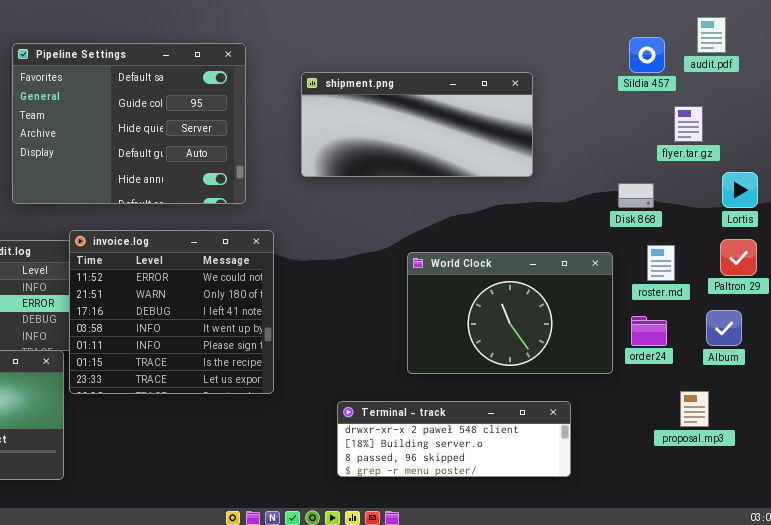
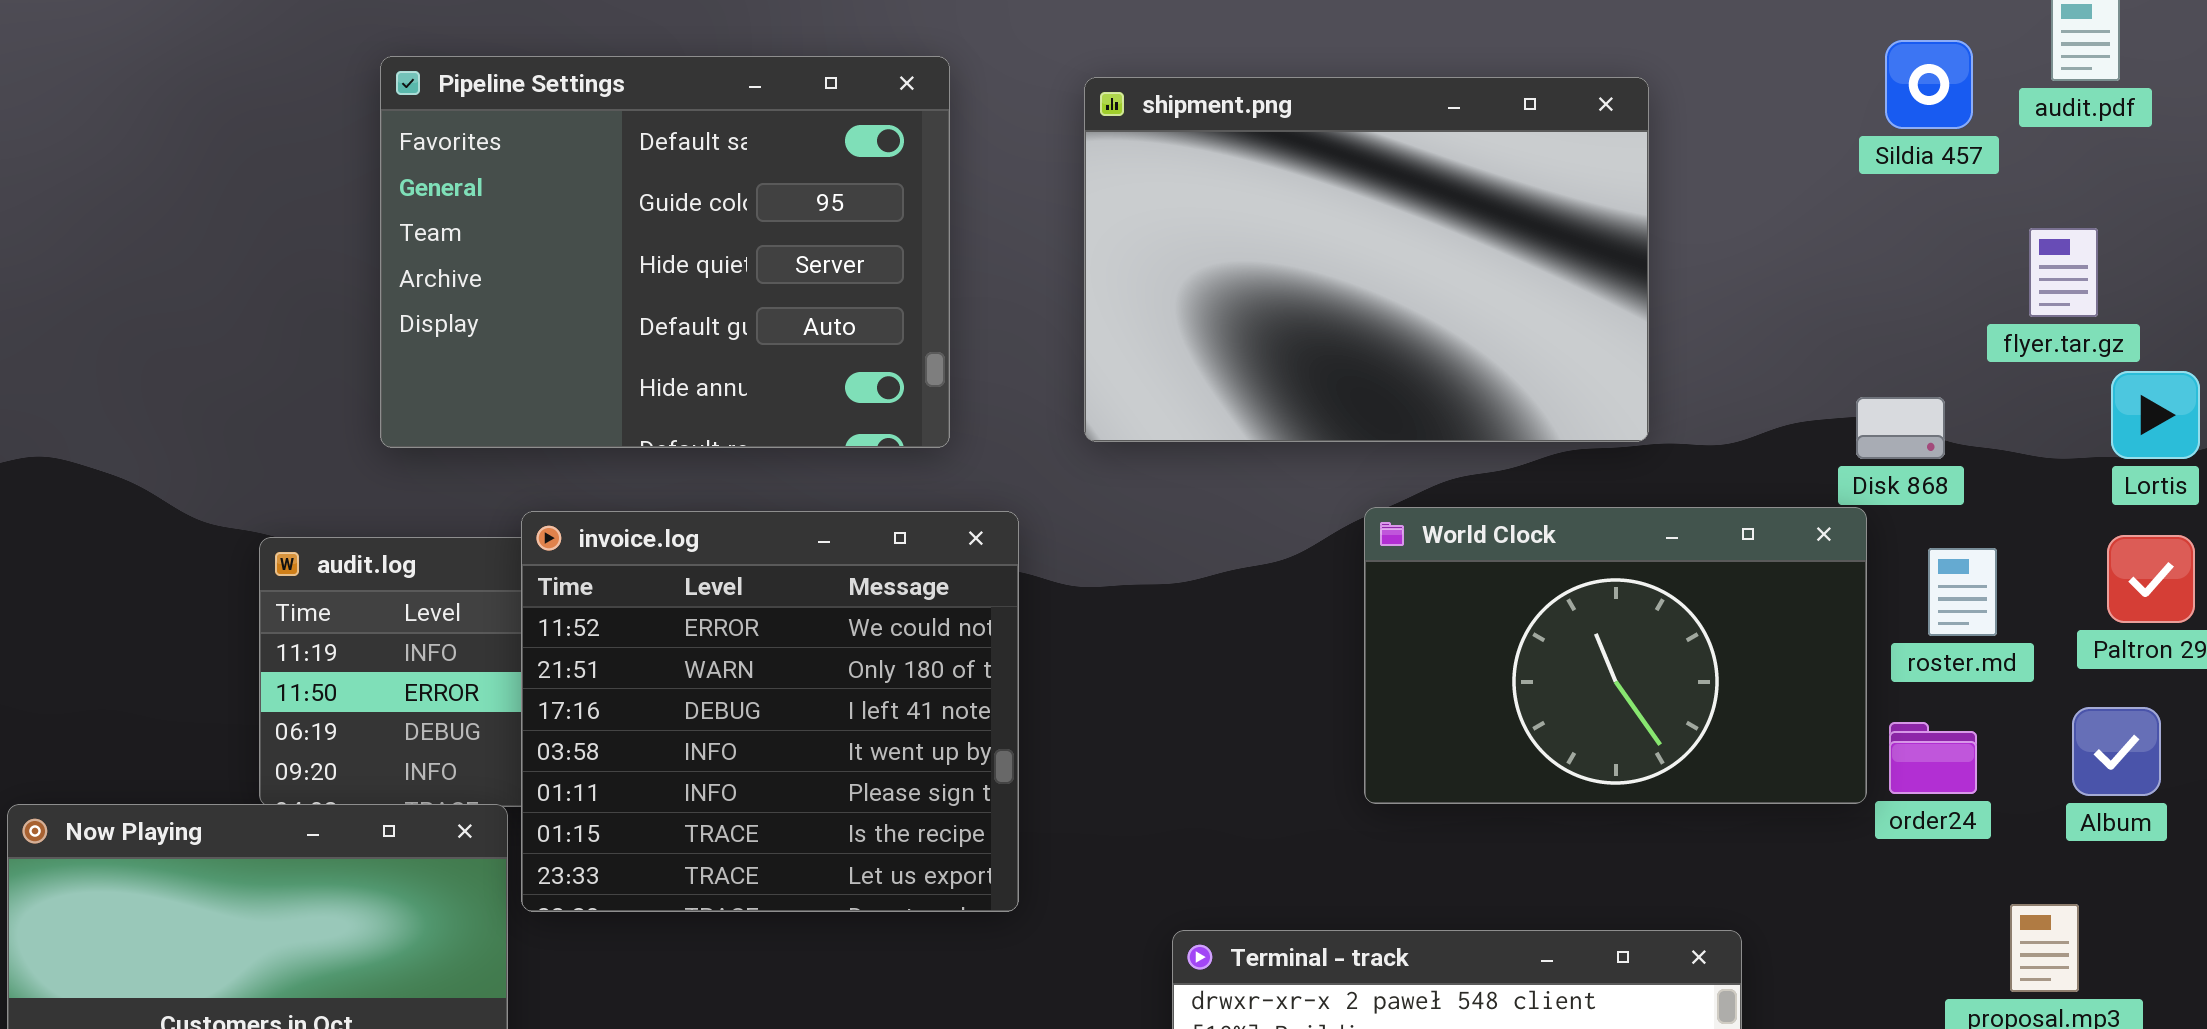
shipment.png: [301,72,533,177] -> [1084,77,1649,442], moved, resized
flyer.tar.gz: [674,106,703,142] -> [2029,228,2098,317], moved
World Clock: [407,252,613,374] -> [1364,507,1867,804], moved

